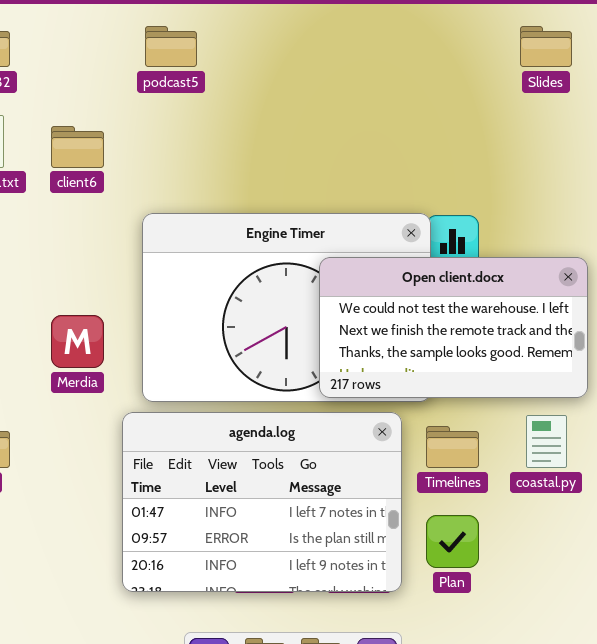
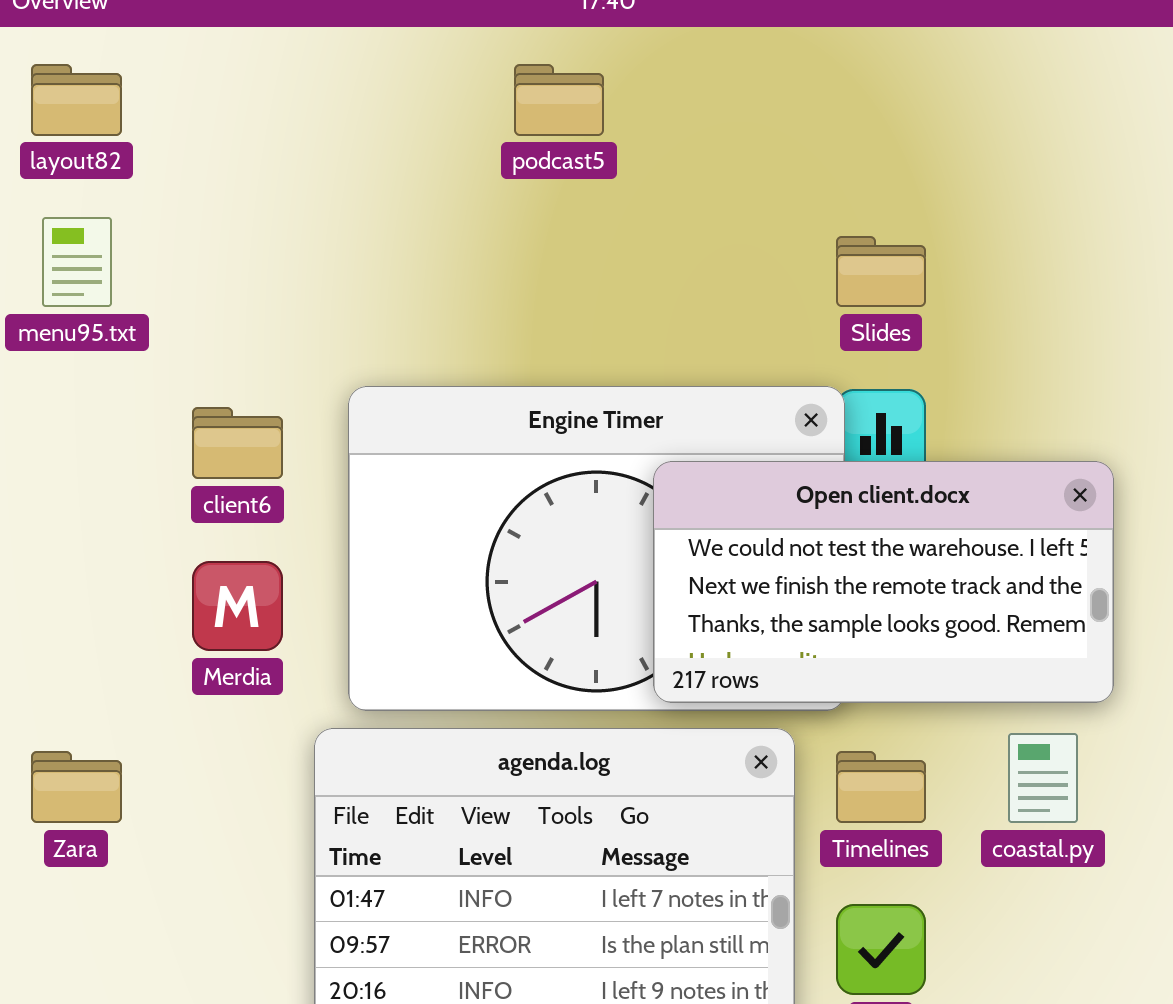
podcast5: [145,26,197,67] -> [514,64,604,136], moved
Slides: [520,26,572,67] -> [836,236,926,307], moved
client6: [51,126,104,168] -> [192,407,283,479], moved

